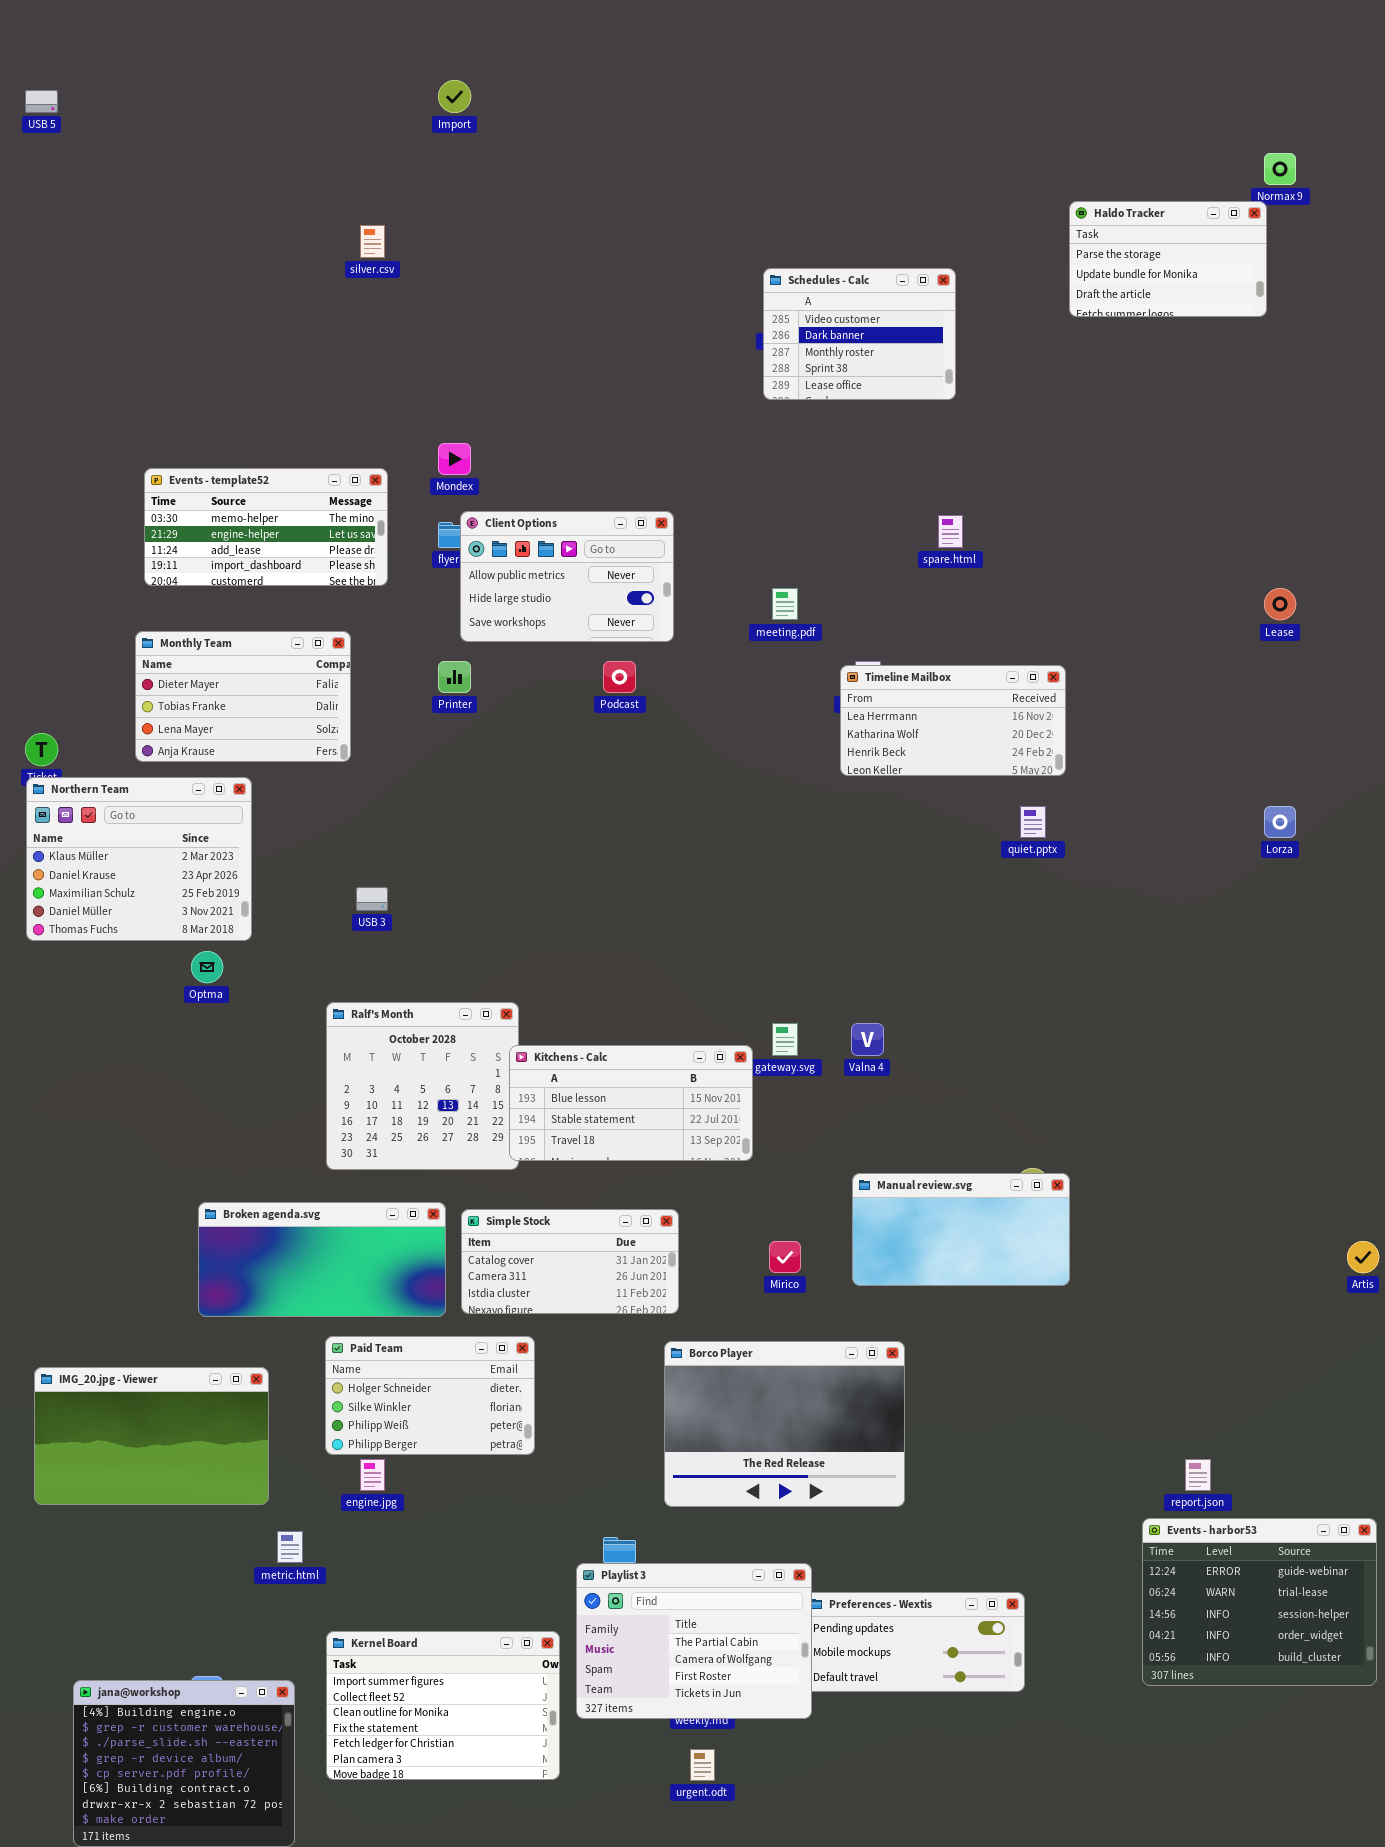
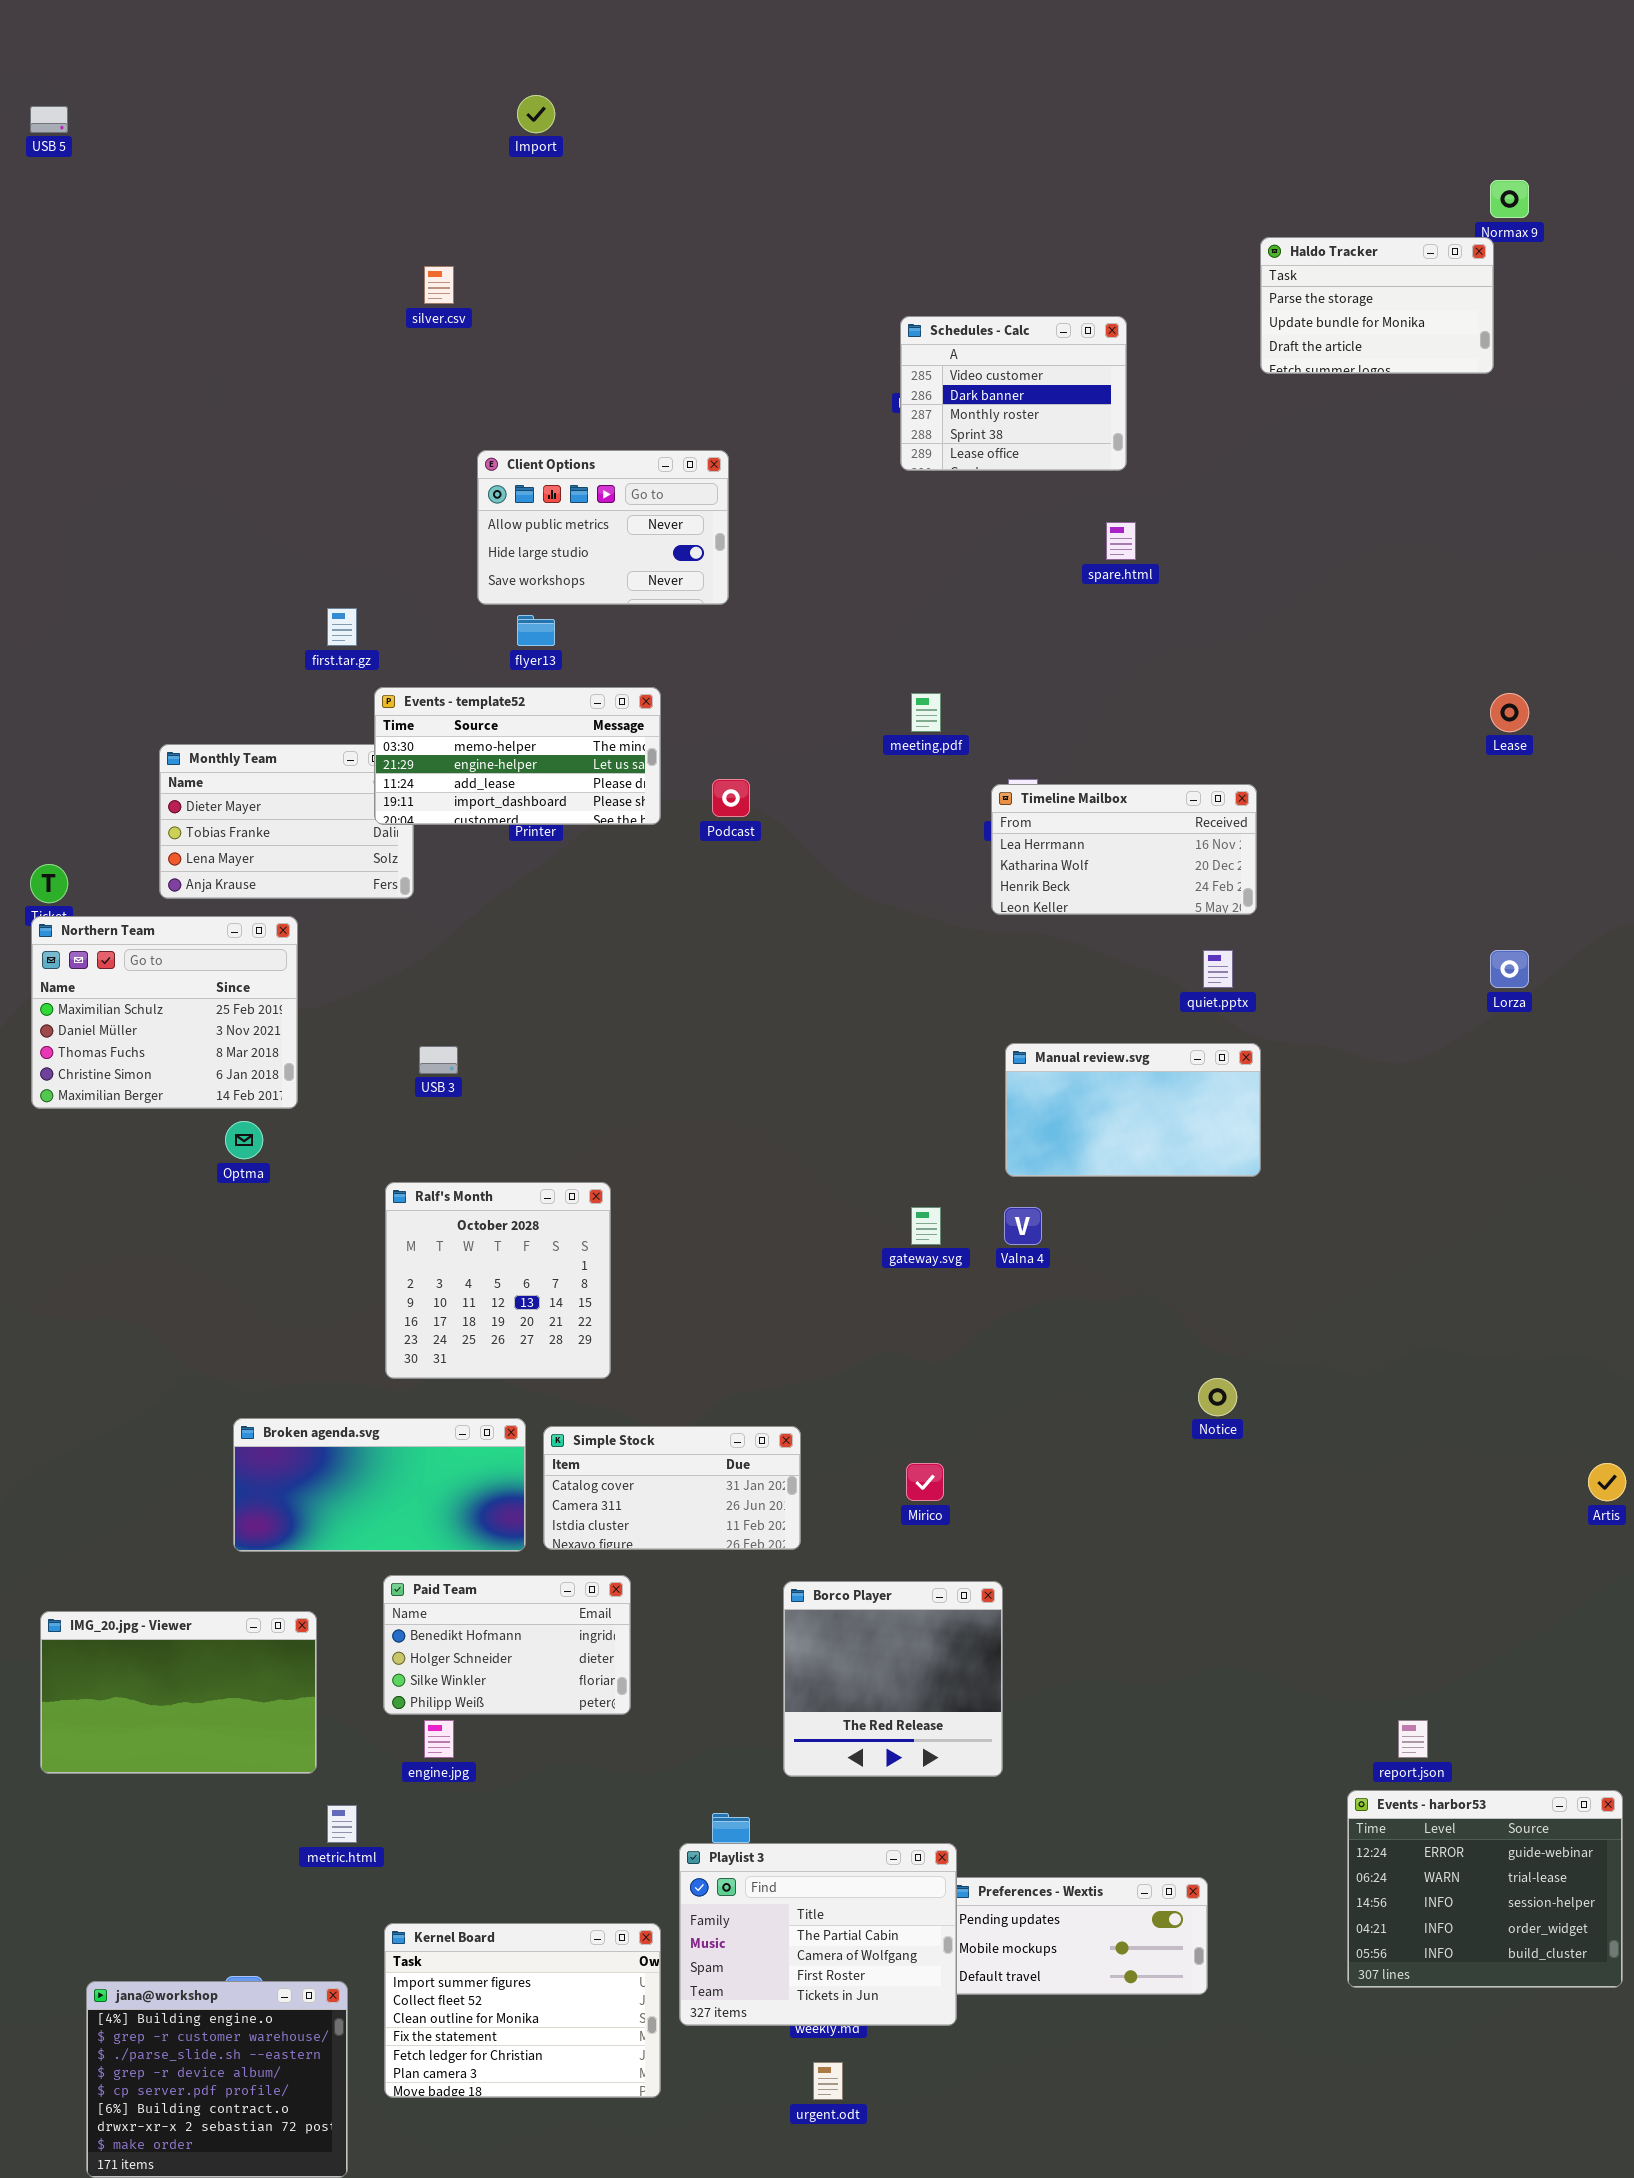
Events - template52: [144,468,388,586] -> [374,687,661,825], moved
Client Options: [460,511,674,642] -> [477,450,729,605], moved
spare.html: [938,515,963,548] -> [1106,522,1136,560], moved
Northern Team: [26,777,252,941] -> [31,916,298,1109], scrolled down 2 rows
Kitchens - Calc: [509,1045,753,1161] -> none, closed
Manual review.svg: [852,1173,1070,1286] -> [1005,1043,1261,1177], moved
Paid Team: [325,1336,535,1455] -> [383,1575,631,1715], scrolled up 1 row
Borco Player: [664,1341,905,1507] -> [783,1581,1003,1777], resized

